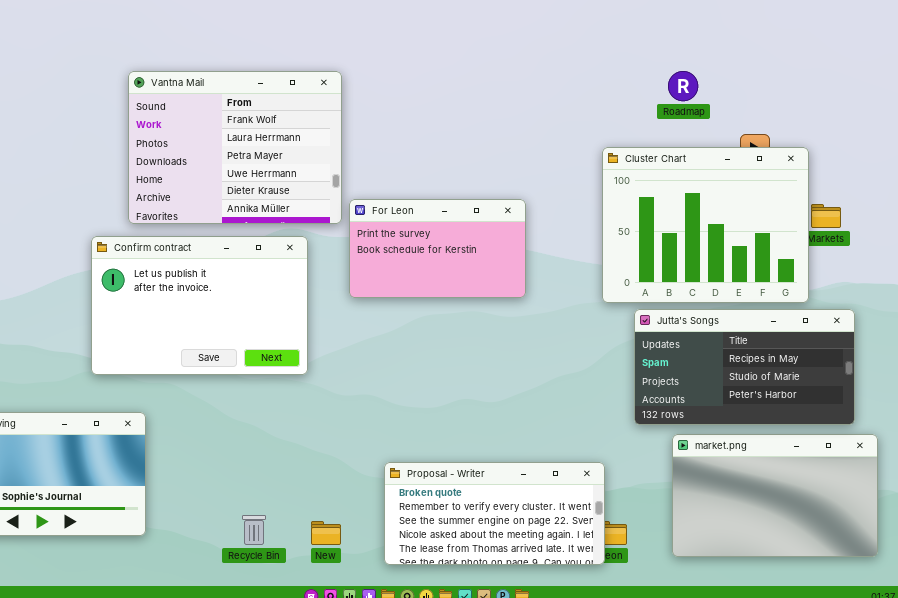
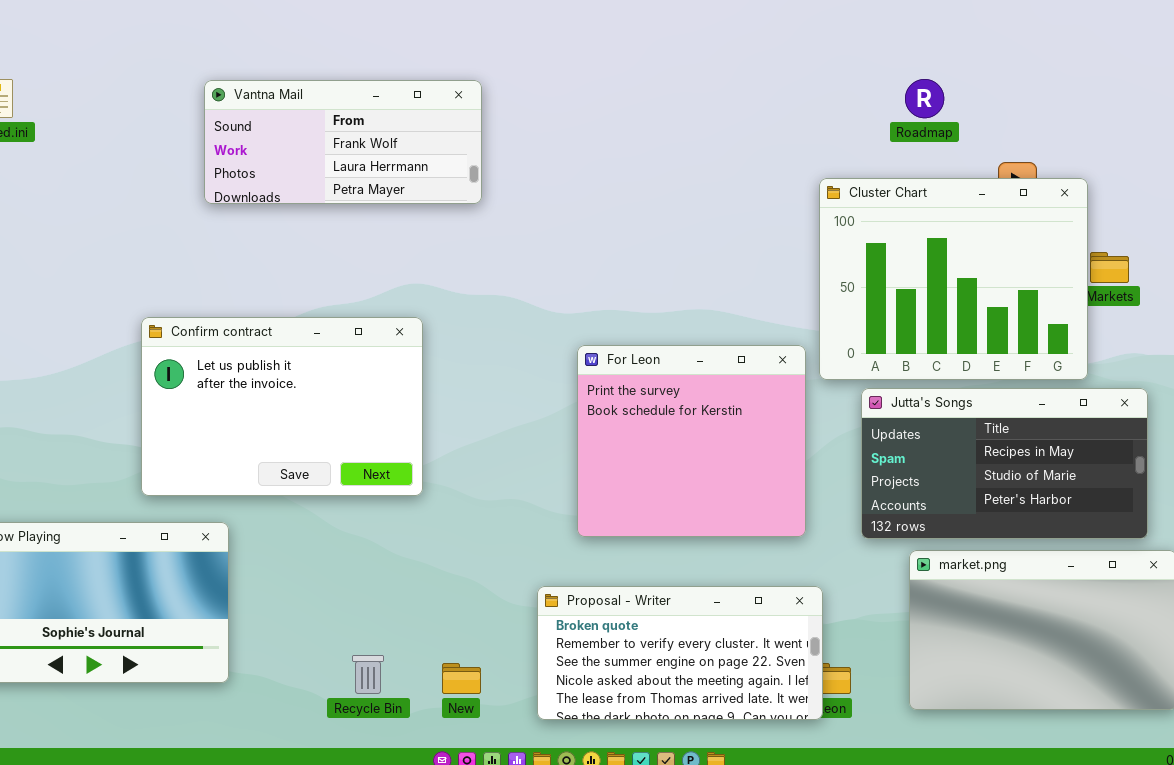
Vantna Mail: [128,71,342,224] -> [204,80,482,204], resized
For Leon: [349,199,526,298] -> [577,345,806,537], moved, resized
Confirm contract: [91,236,308,375] -> [141,317,423,496], moved

